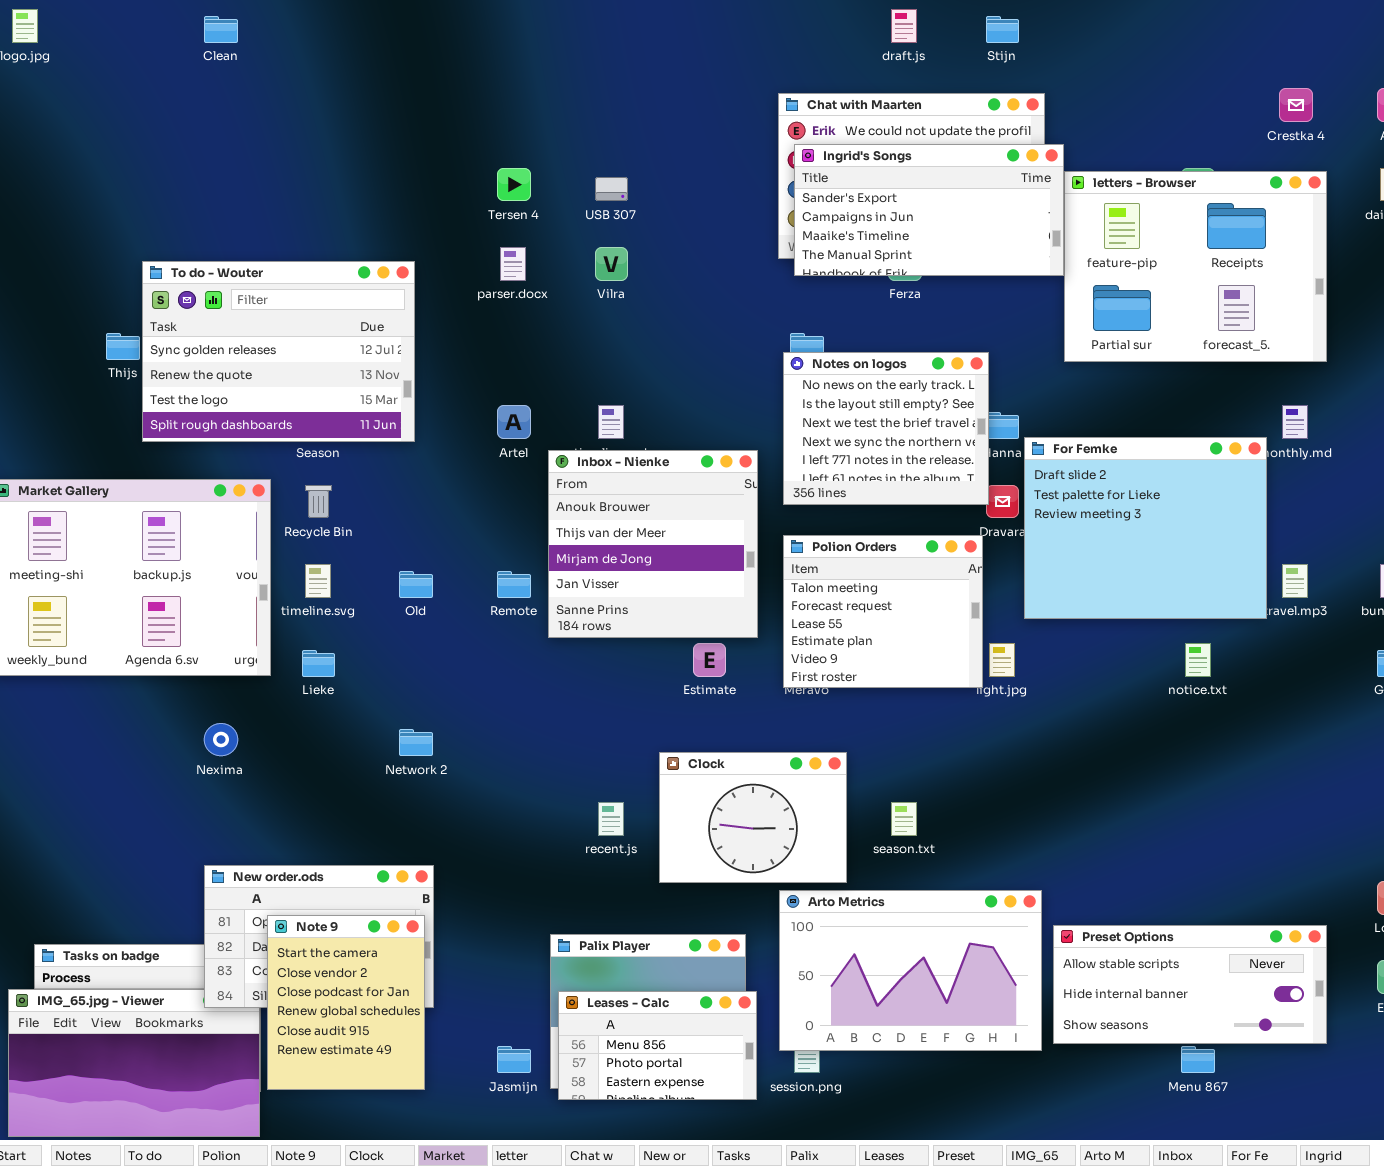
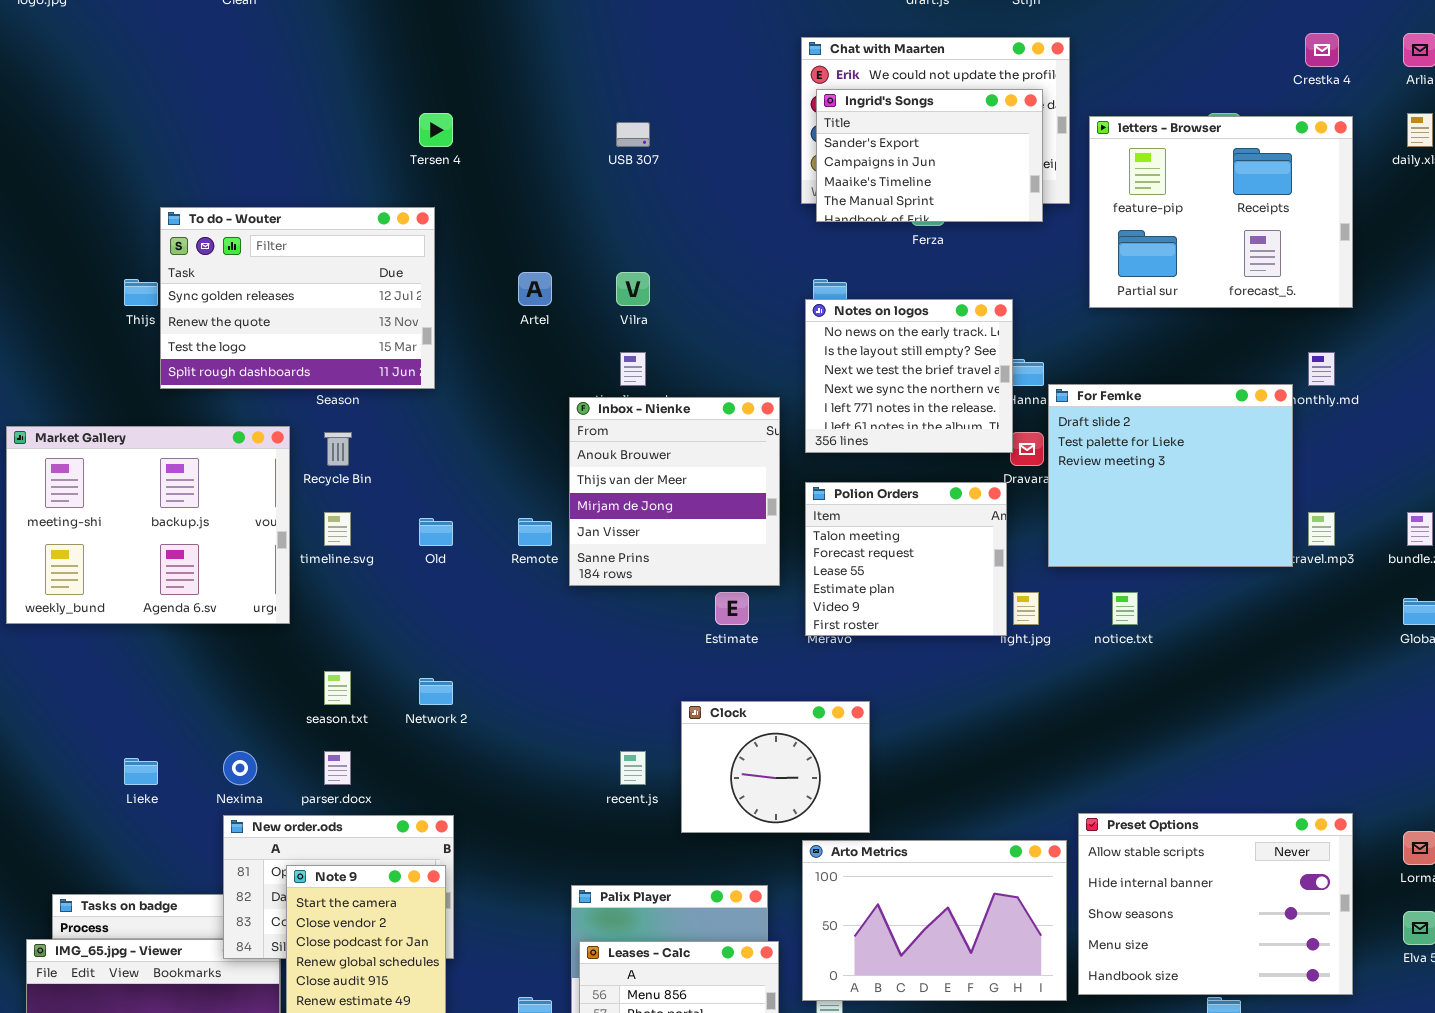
Ingrid's Songs: [794,144,1064,276] -> [816,89,1043,222], resized
Tersen 4: [497,168,531,201] -> [419,113,453,147], moved
parser.docx: [500,247,526,281] -> [324,751,351,785], moved
Vilra: [595,247,628,281] -> [616,272,650,306], moved
Artel: [497,405,531,439] -> [518,272,552,306], moved
notice.txt: [1185,643,1211,677] -> [1112,592,1138,625], moved
Lieke: [302,650,335,677] -> [124,758,158,785], moved
Nexima: [204,723,238,756] -> [223,751,257,785], moved
season.txt: [891,802,917,836] -> [324,671,351,705], moved
Preset Options: [1053,925,1327,1044] -> [1078,813,1353,995], resized

